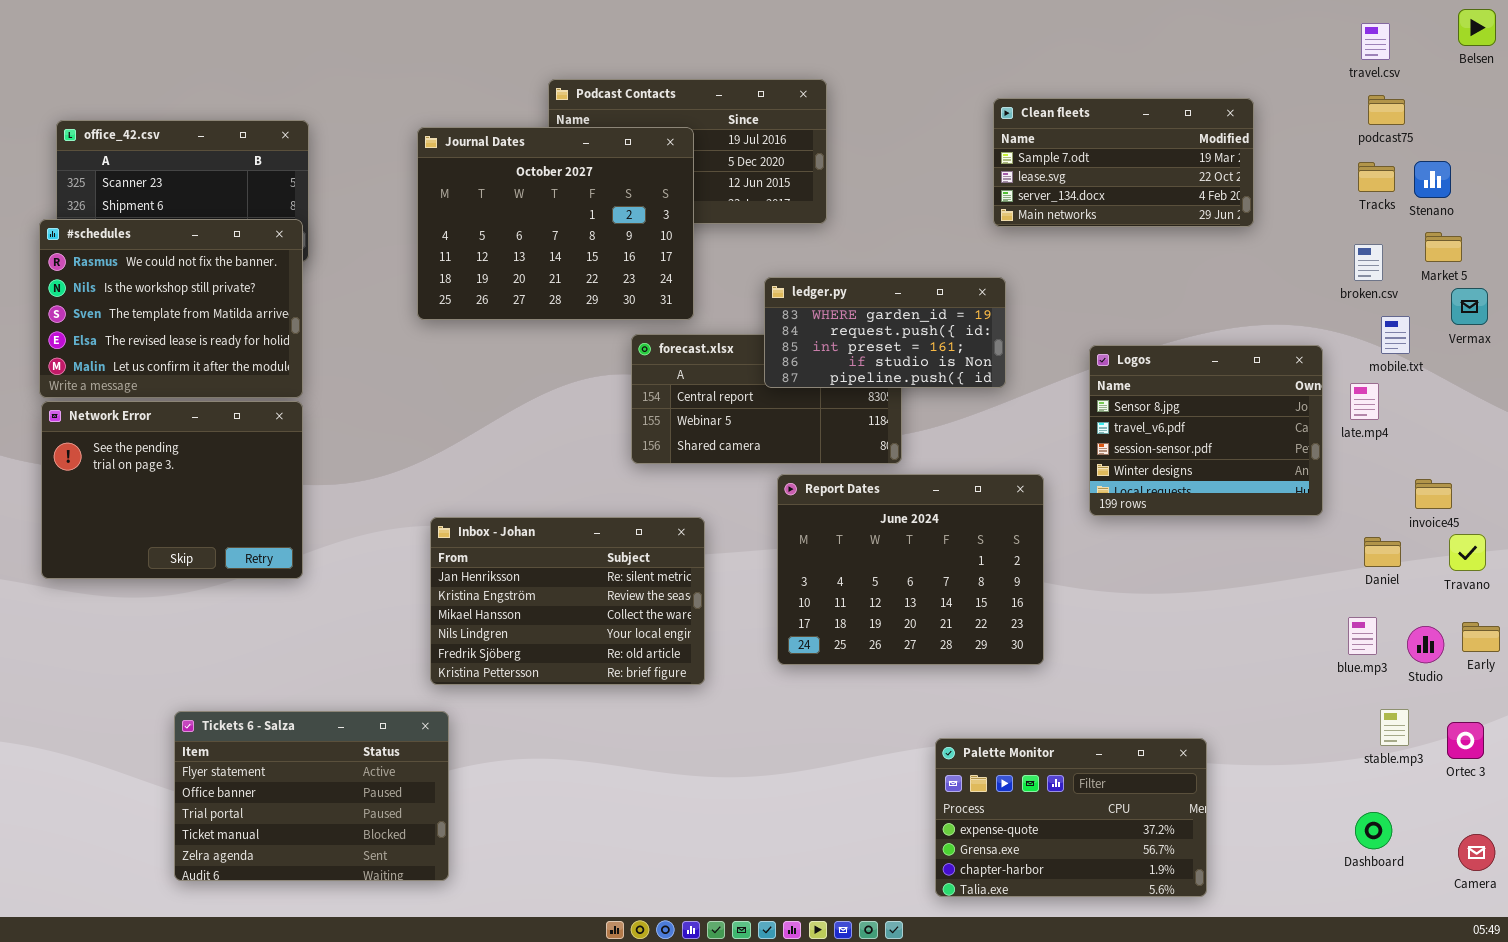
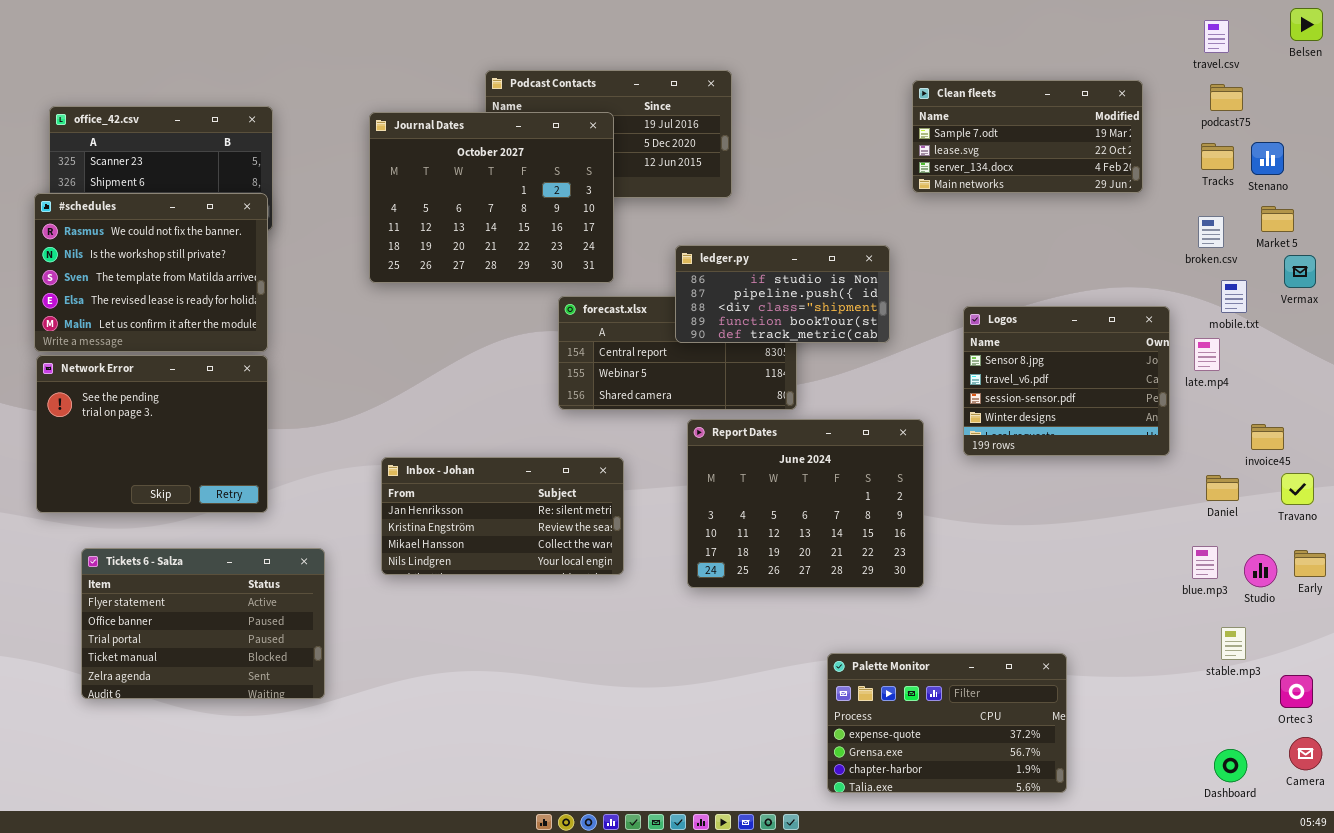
Clean fleets: [993,98,1254,227] -> [912,80,1143,193], moved
ledger.py: [764,277,1006,388] -> [675,245,890,343], scrolled down 3 rows
Inbox - Johan: [430,517,705,685] -> [381,457,624,575], resized
Tickets 6 - Salza: [174,711,449,881] -> [81,548,325,699], moved
Ortec 3: [1447,722,1484,759] -> [1280,675,1313,708], moved
Dashboard: [1355,812,1392,849] -> [1214,749,1247,782], moved

